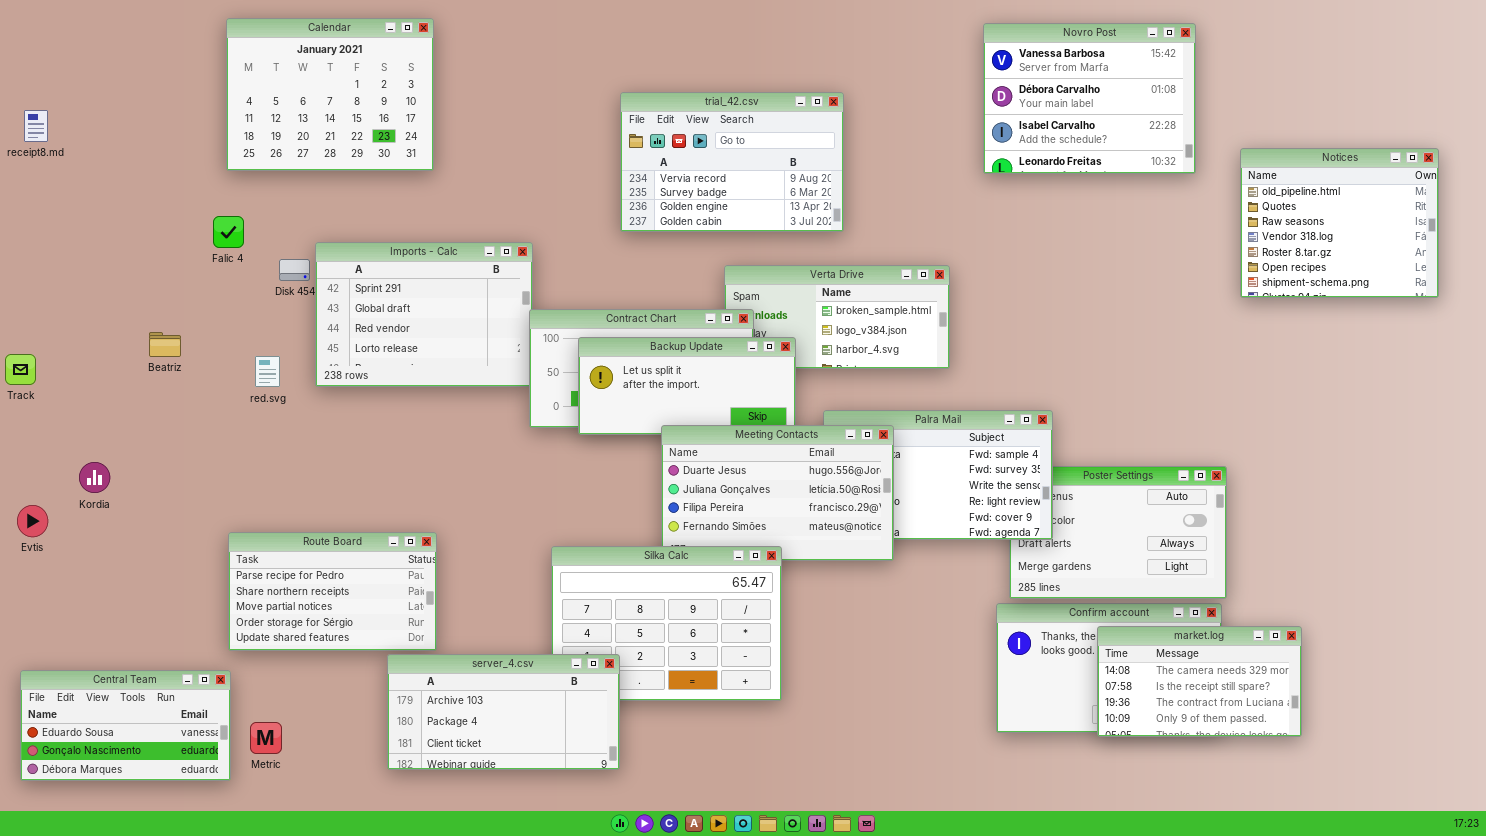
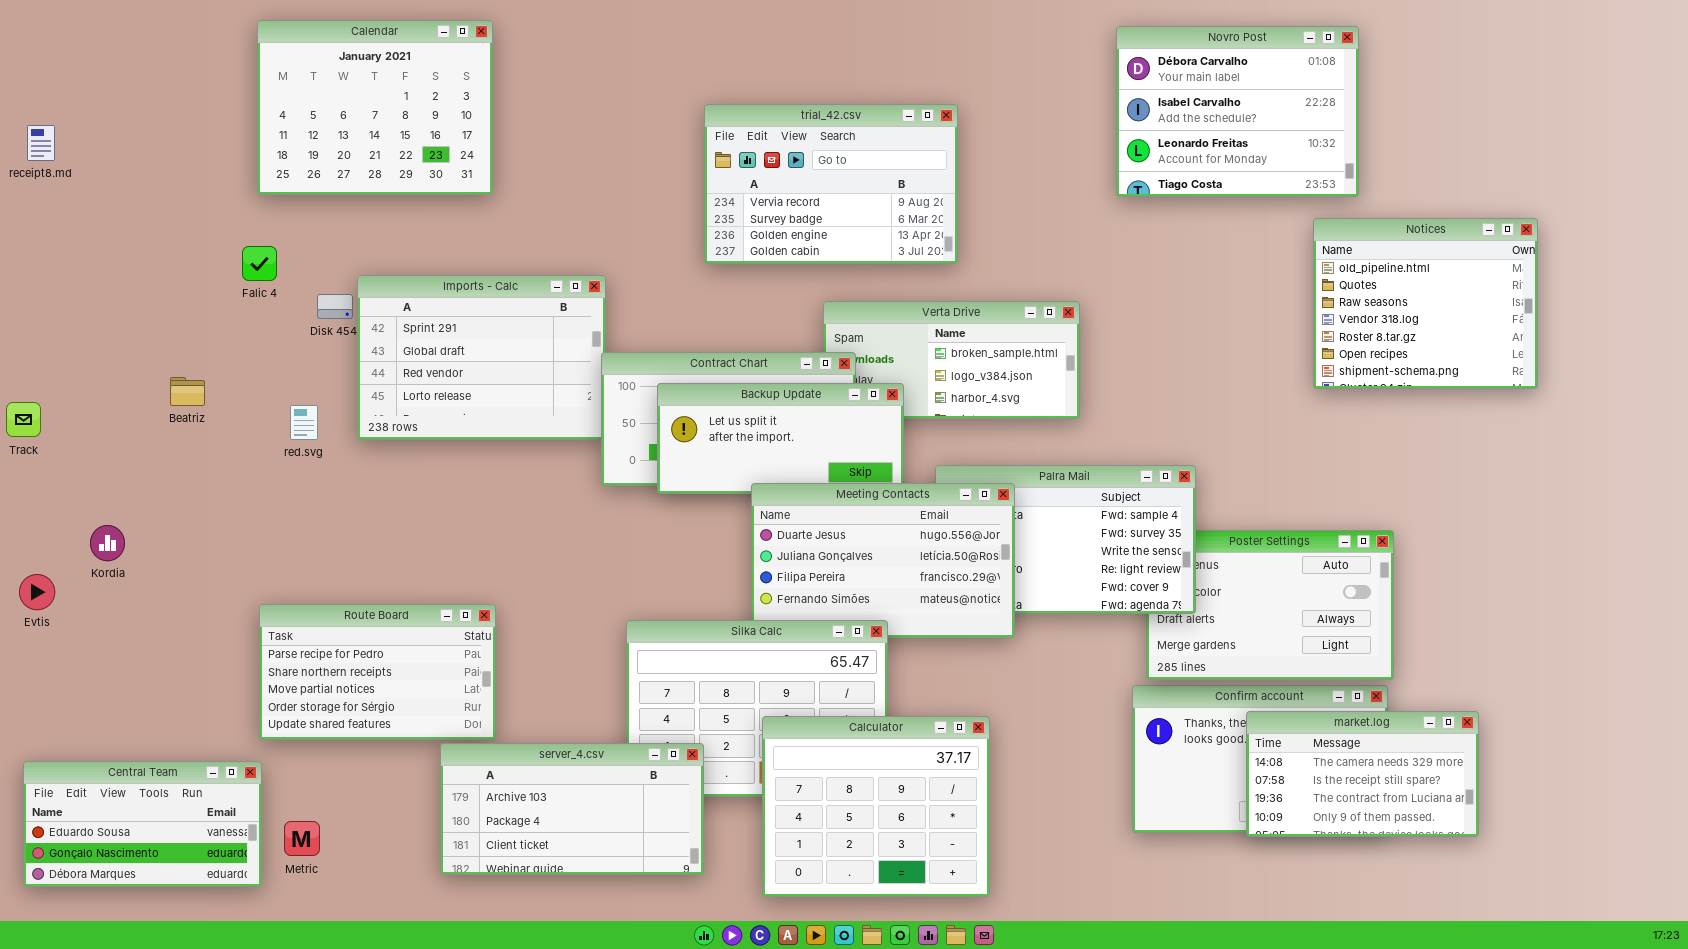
Novro Post: [983,23,1196,174] -> [1116,26,1359,197], scrolled down 1 row
Notices: [1240,148,1439,298] -> [1313,218,1538,389], moved
Calculator: none -> [762,716,990,897], opened

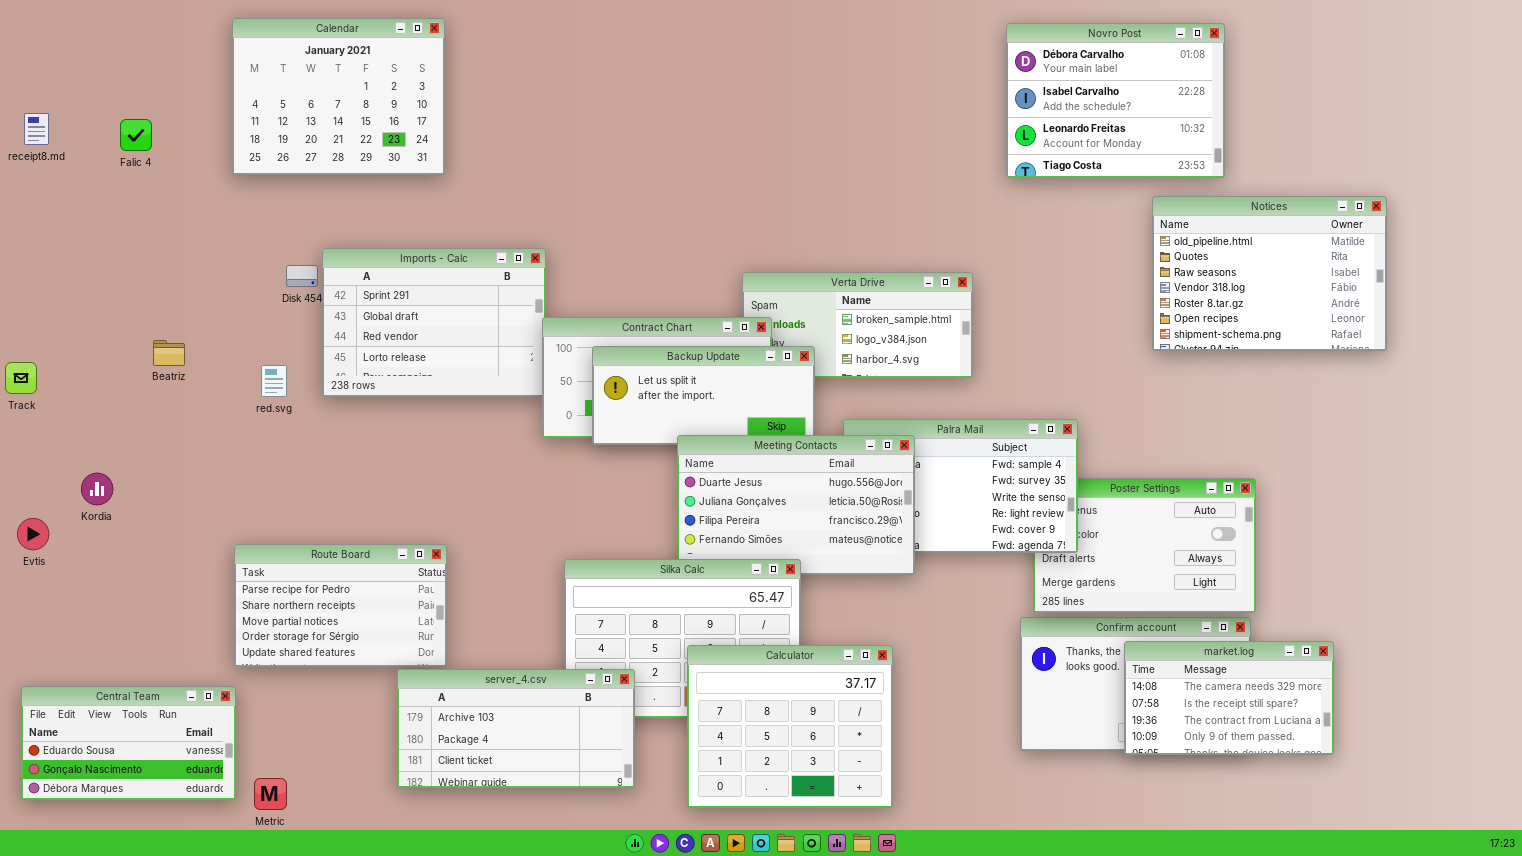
trial_42.csv: [704,104,958,264] -> none, closed
Notices: [1313,218,1538,389] -> [1152,196,1387,351], resized
Falic 4: [242,246,277,281] -> [120,119,152,151], moved
Metric: [284,821,320,856] -> [254,778,287,810], moved

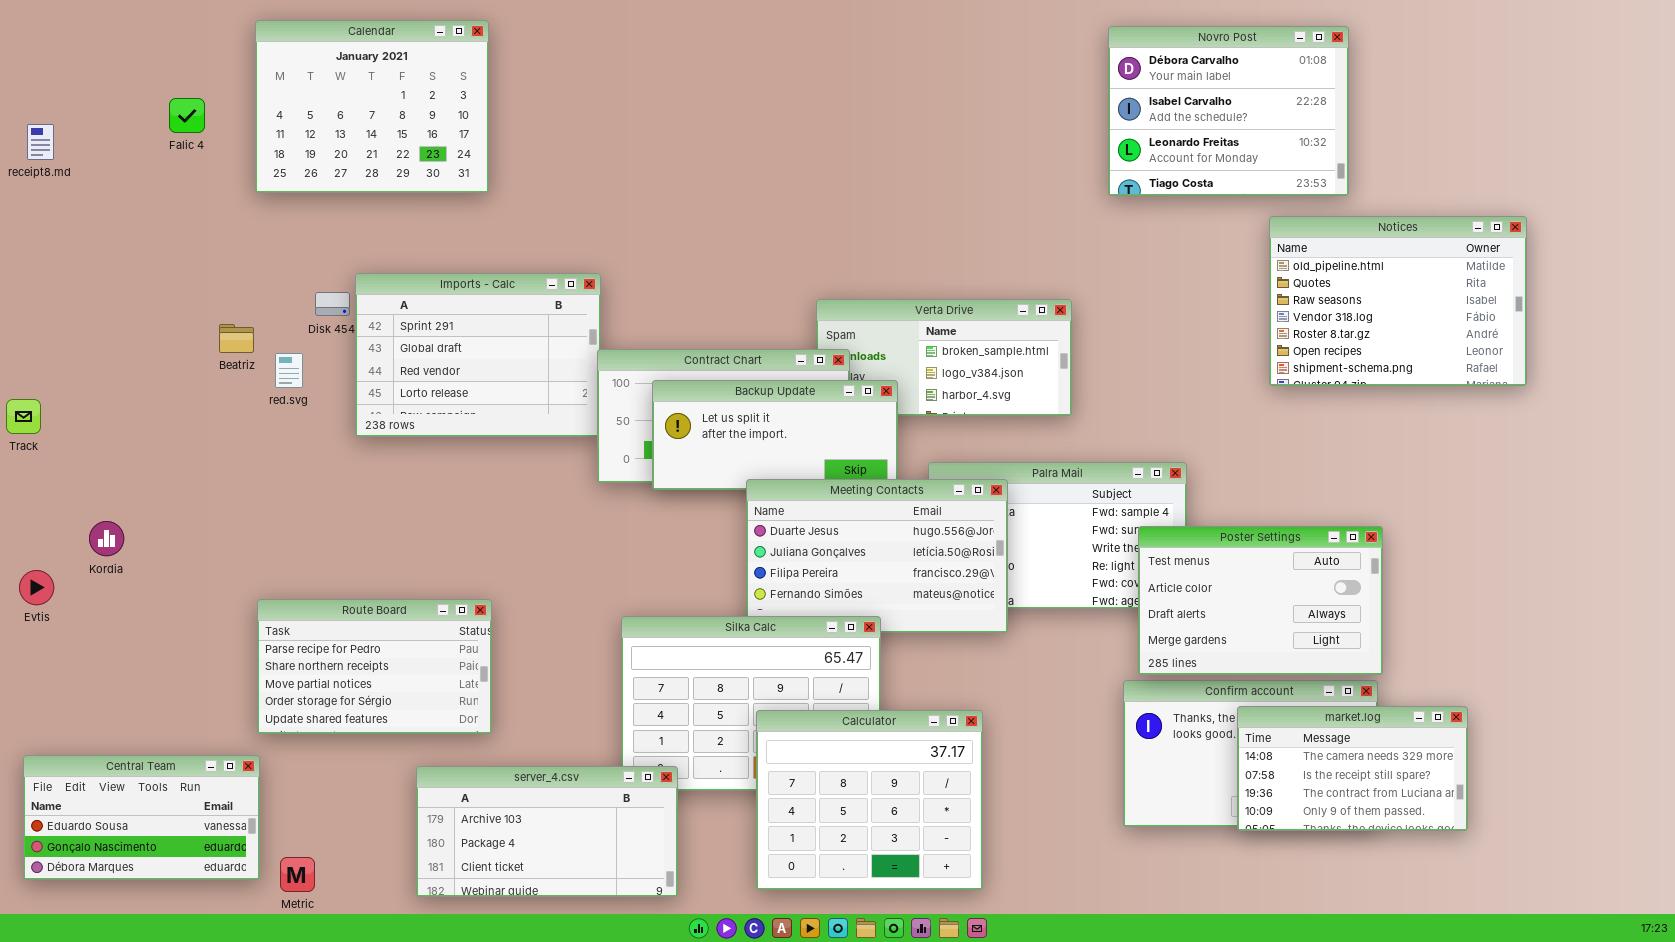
Falic 4: [120,119,152,151] -> [169,98,205,133], moved
Beatriz: [153,340,185,366] -> [219,324,254,353], moved
red.svg: [261,365,287,397] -> [275,353,303,388], moved
Poster Settings: [1033,478,1256,613] -> [1138,526,1383,675], raised
server_4.csv: [397,669,635,788] -> [416,766,678,897], moved

